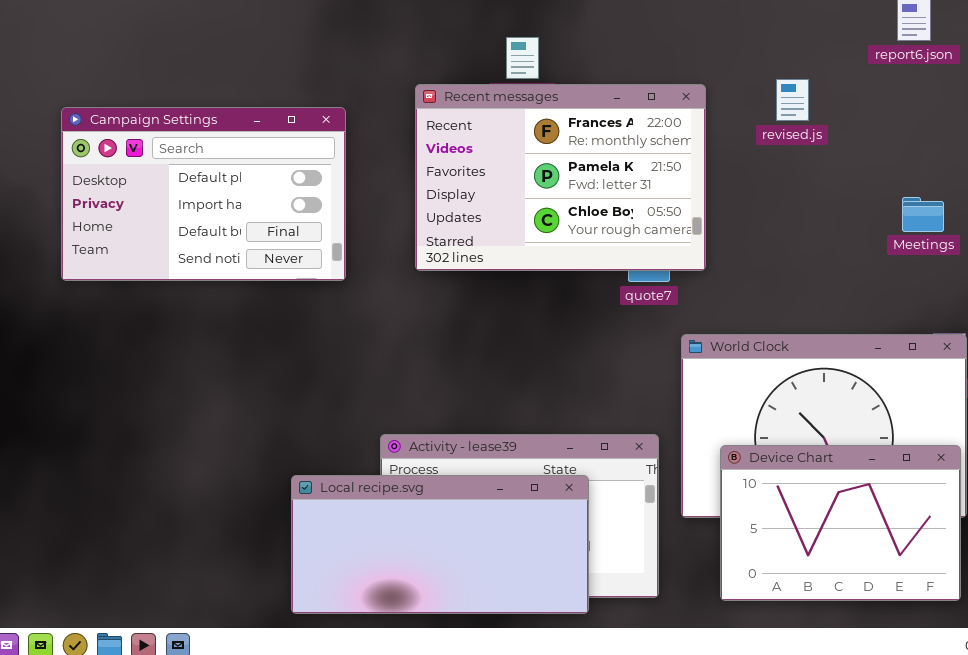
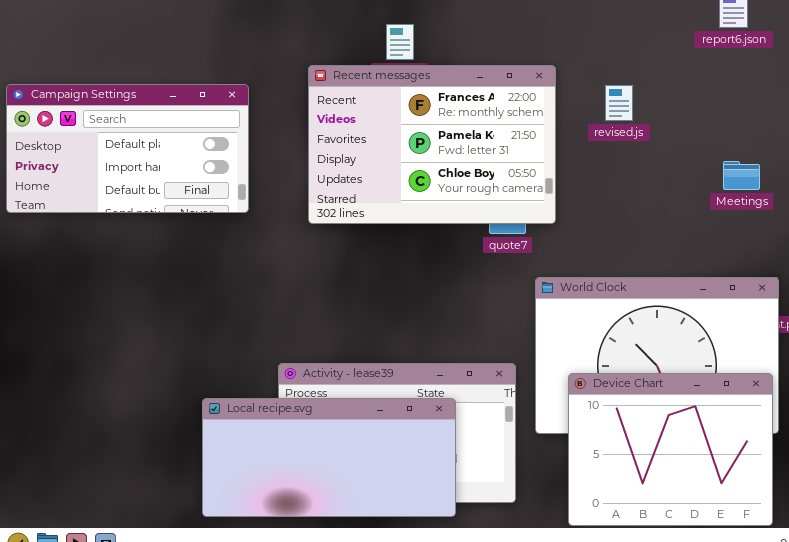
revised.js: [776,79,809,121] -> [605,85,633,121], moved
Campaign Settings: [61,107,346,281] -> [6,84,249,213], resized
Device Chart: [720,445,961,601] -> [568,373,773,526], resized

